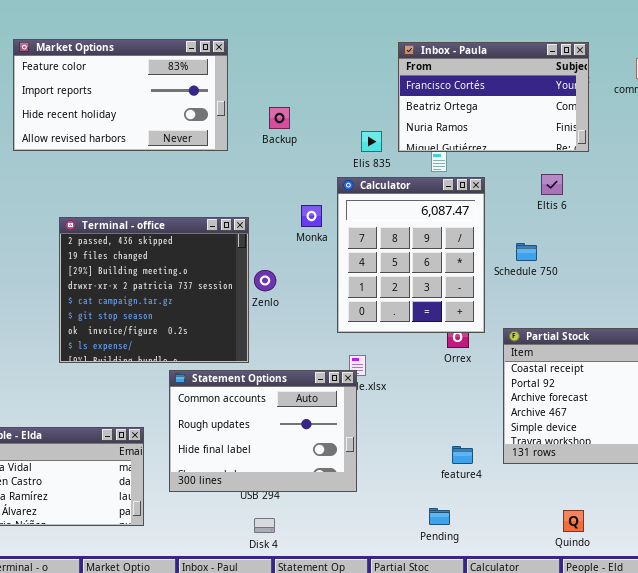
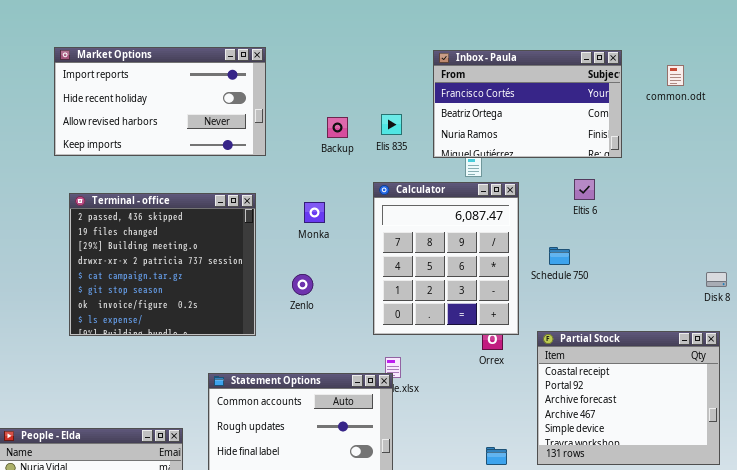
Market Options: [13,39,228,151] -> [54,47,266,156], scrolled down 1 row
Backup: [269,107,290,129] -> [327,117,348,138], moved
Elis 835: [361,131,382,152] -> [381,114,402,135], moved
Monka: [301,205,322,227] -> [304,202,325,223], moved
Terminal - office: [59,217,249,363] -> [69,193,256,336], moved

